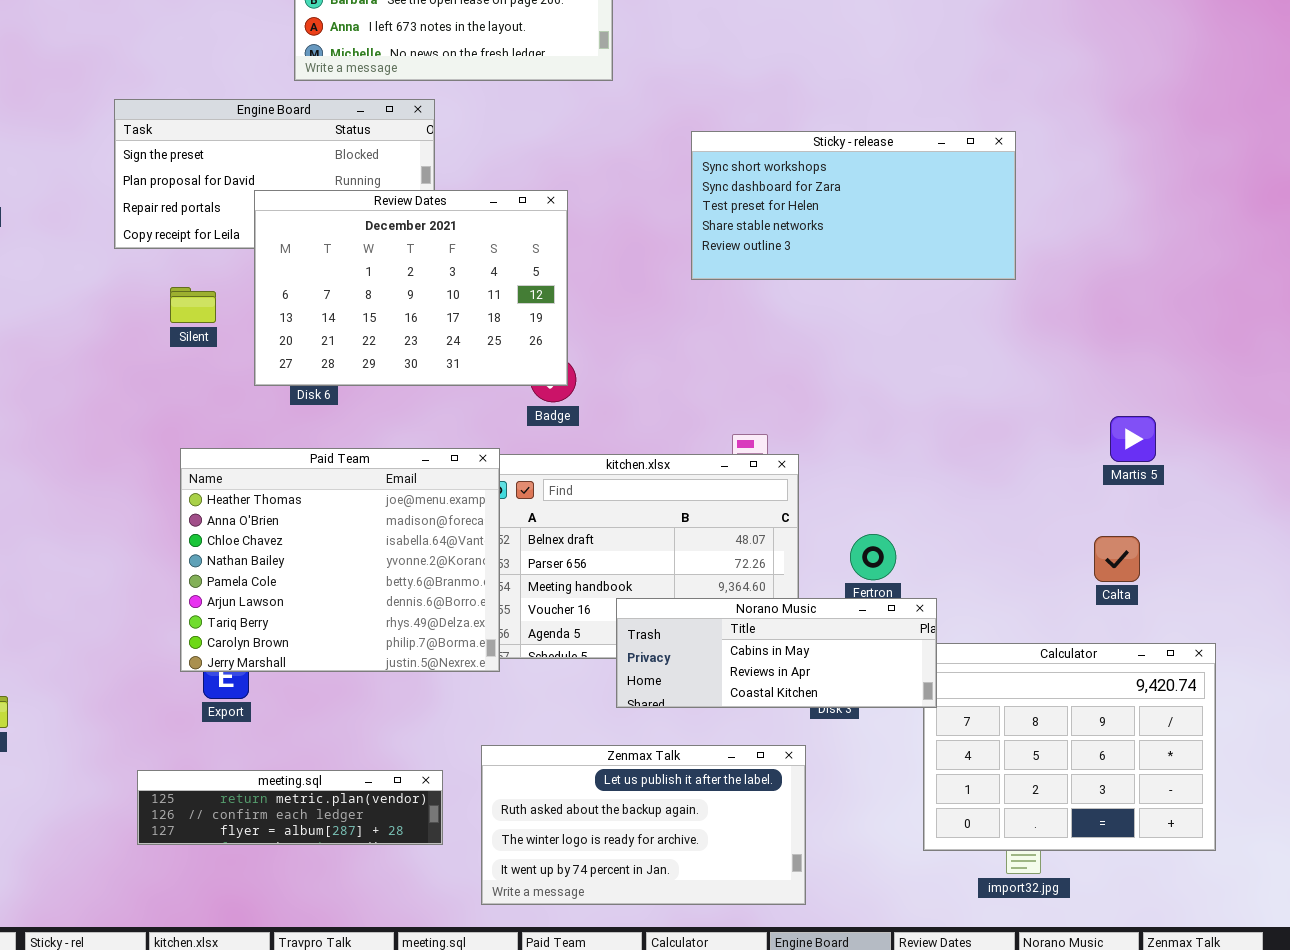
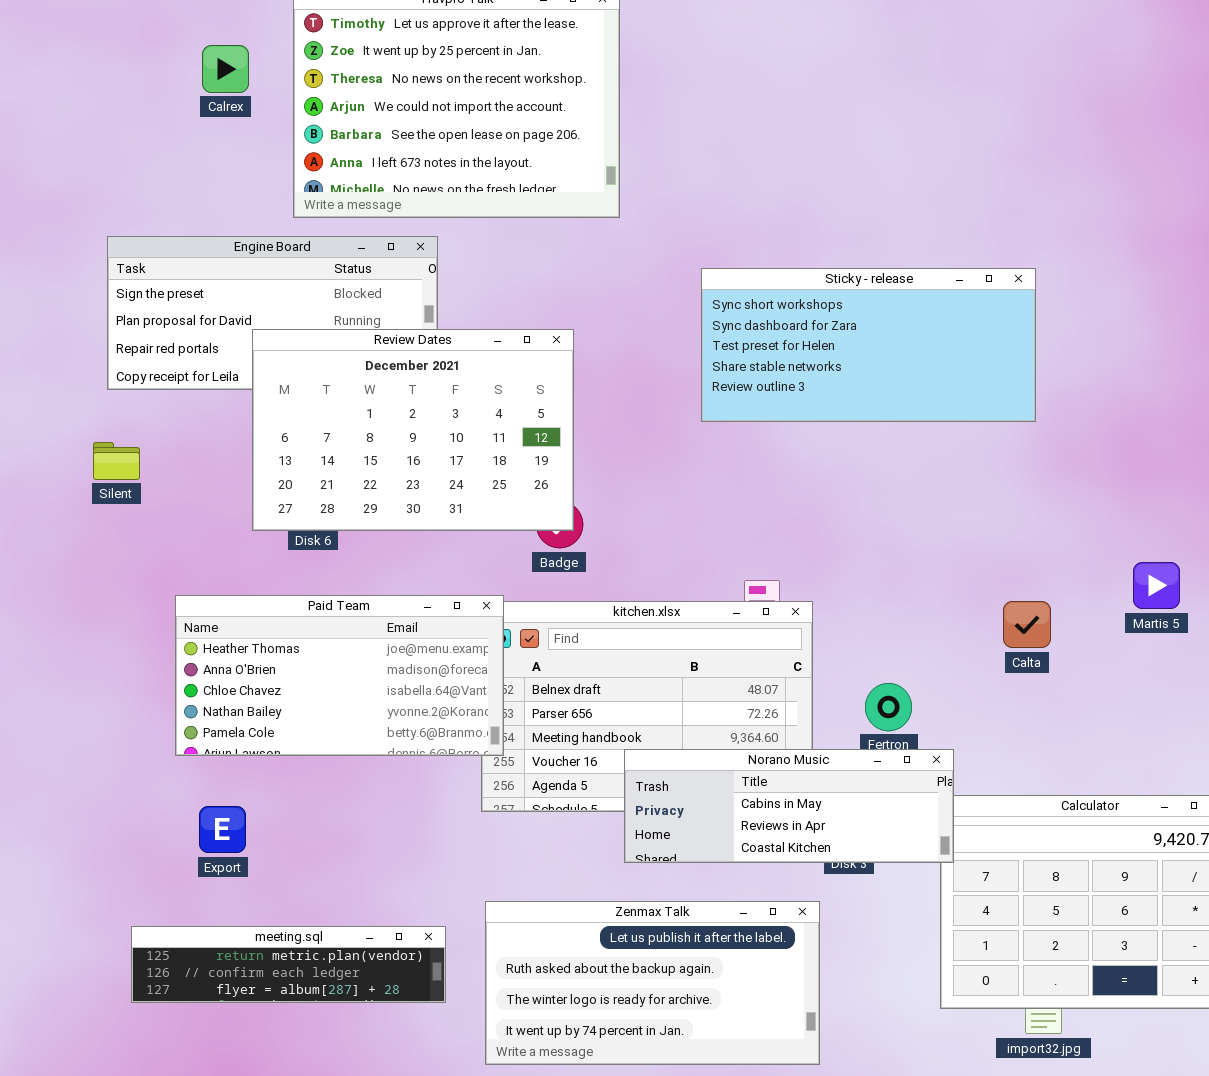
Silent: [170,287,216,323] -> [93,442,140,480], moved
Paid Team: [180,448,500,672] -> [175,595,504,756], resized
Calta: [1094,536,1140,582] -> [1003,601,1051,648], moved

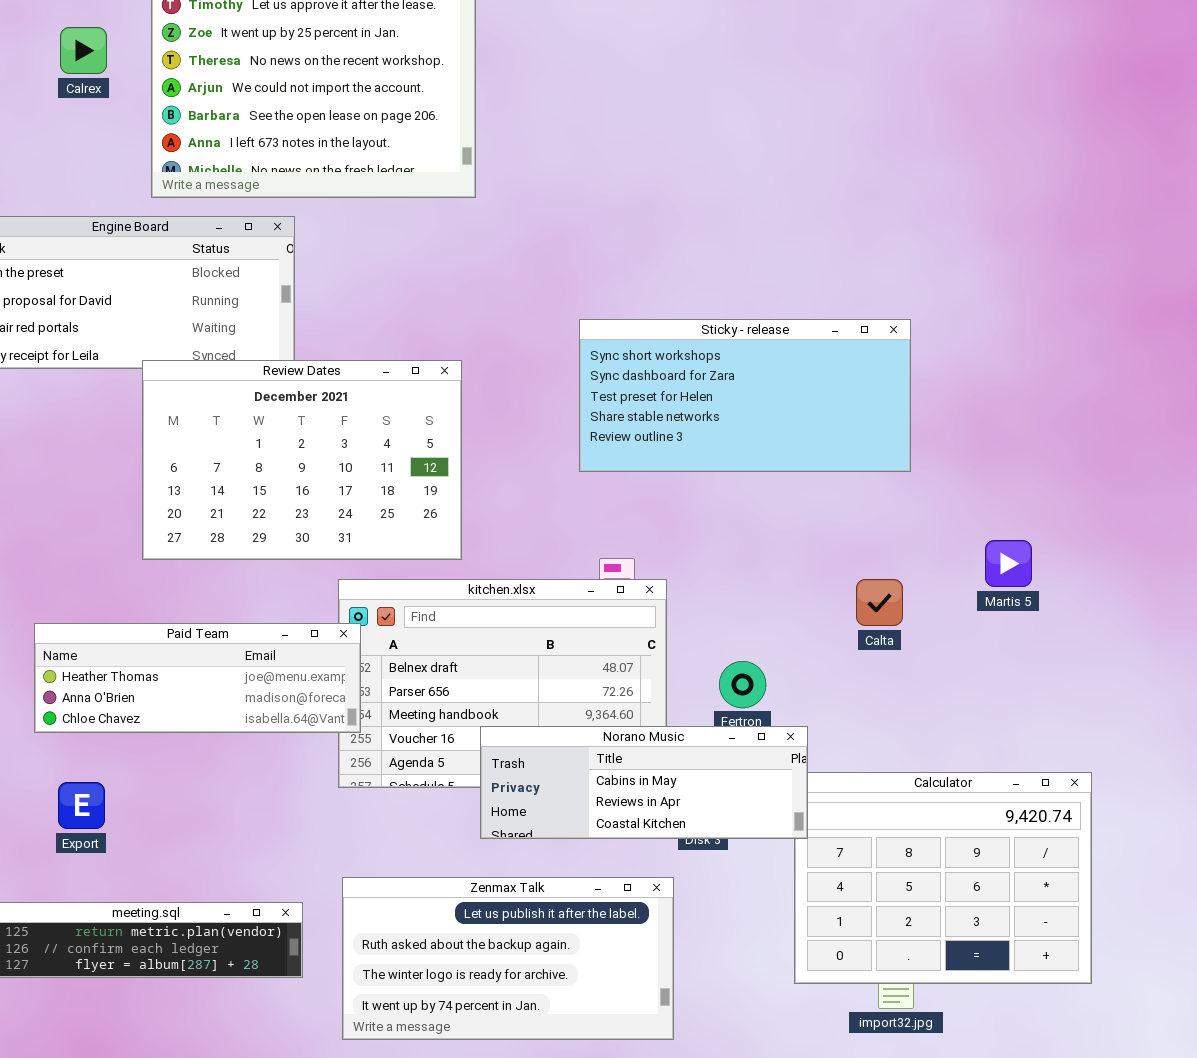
Sticky - release: [701,268,1036,422] -> [579,319,911,472], moved
Review Dates: [252,329,574,531] -> [142,360,462,560], moved
Paid Team: [175,595,504,756] -> [34,623,361,733], resized

